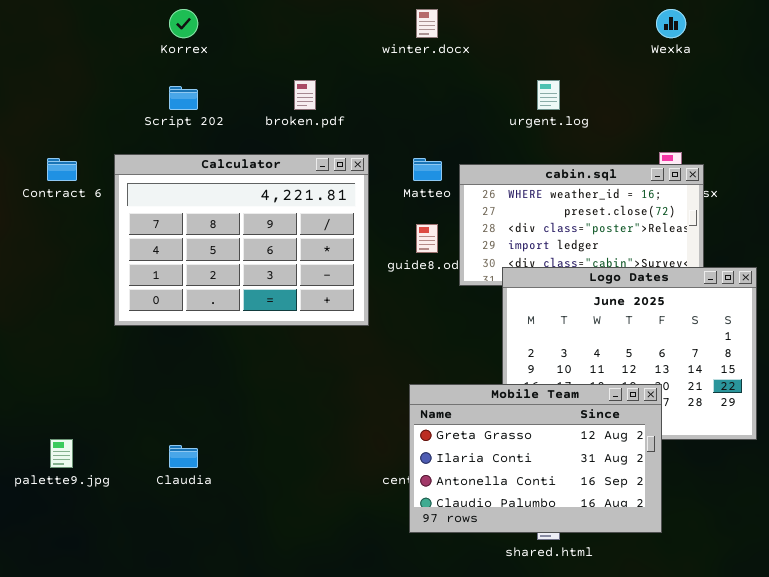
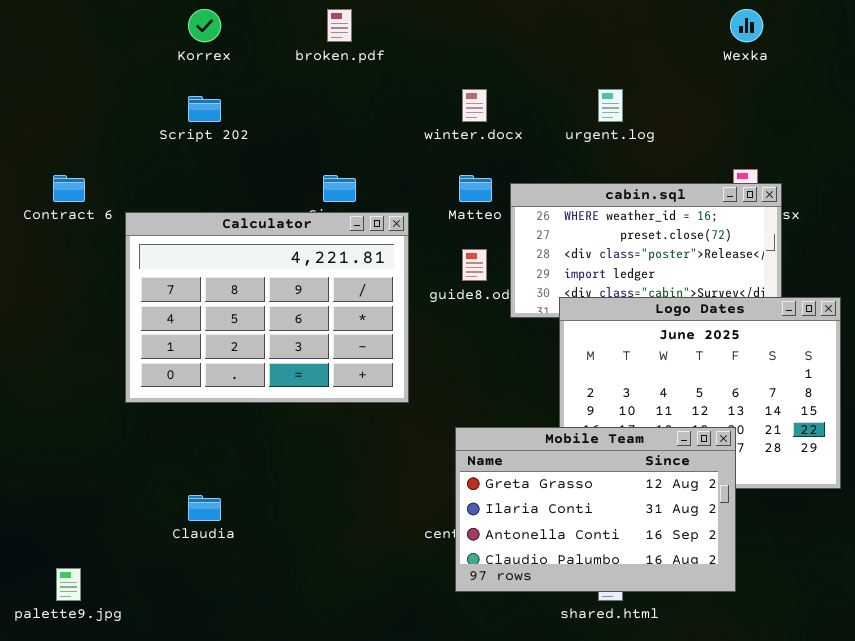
winter.docx: [416,9,438,38] -> [462,89,487,122], moved
broken.pdf: [294,80,316,110] -> [327,9,352,42], moved
Calculator: [114,154,369,326] -> [125,212,409,403], moved
palette9.jpg: [50,439,73,468] -> [56,568,81,601], moved

